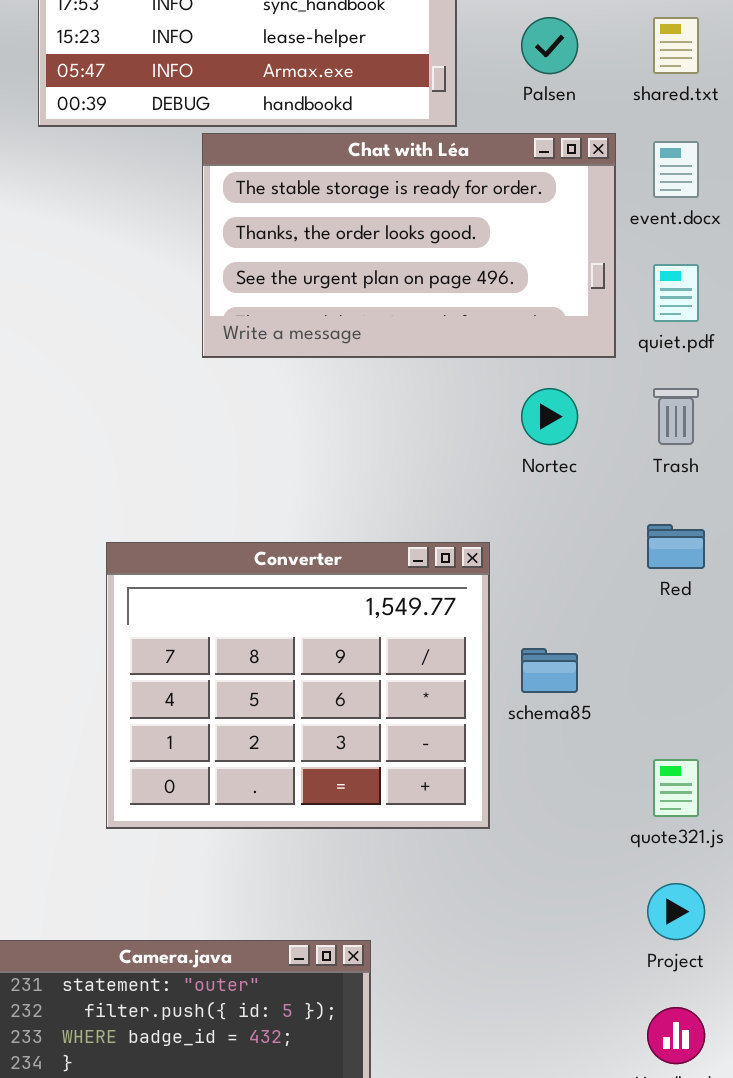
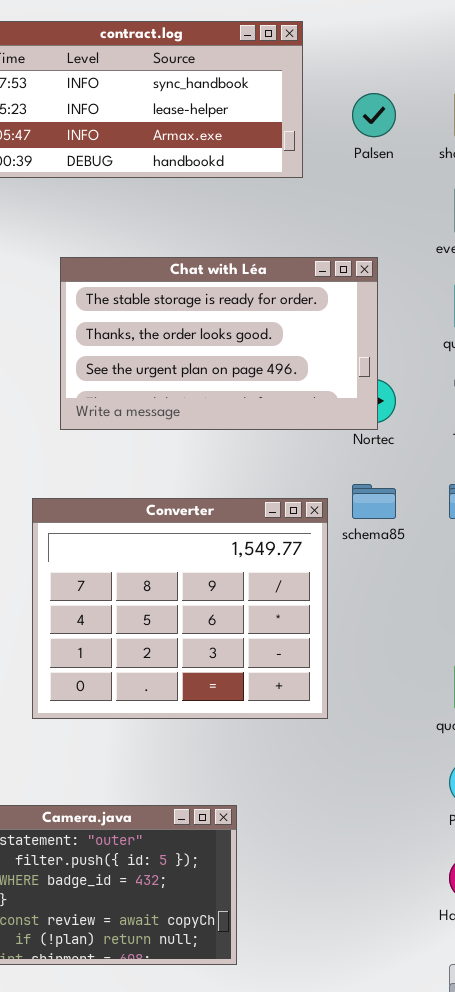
Chat with Léa: [202,133,616,358] -> [60,257,378,430], moved
schema85: [521,648,578,693] -> [352,484,396,519], moved

